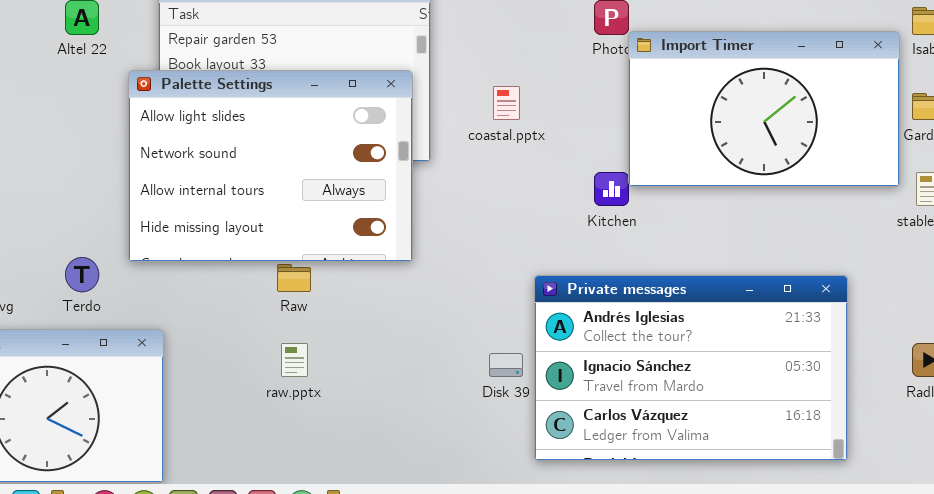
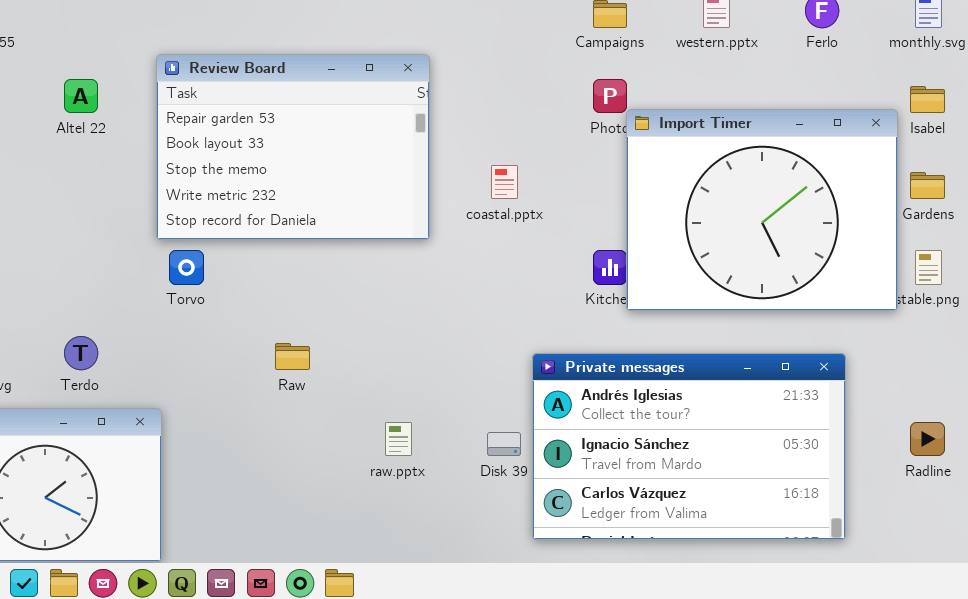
Import Timer: [628,31,900,187] -> [626,109,898,311], resized
Palette Settings: [128,70,413,262] -> none, closed
raw.pptx: [281,343,308,377] -> [385,422,412,456], moved

